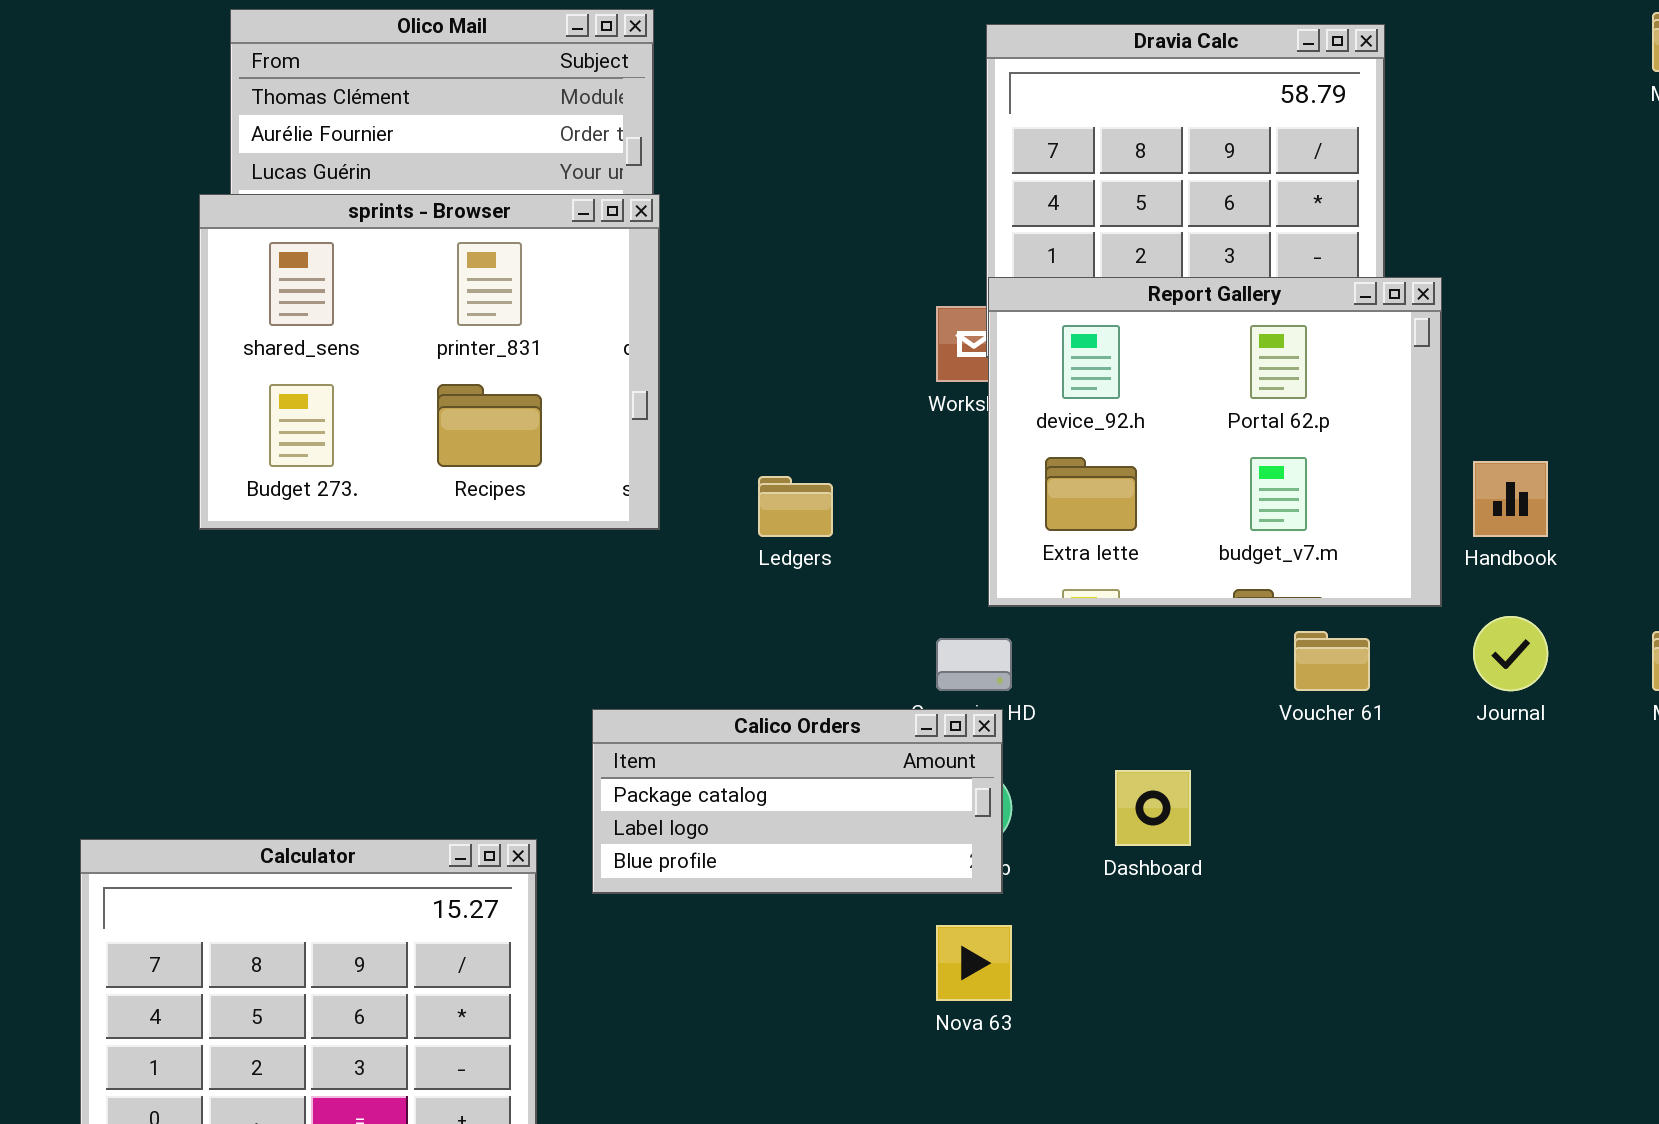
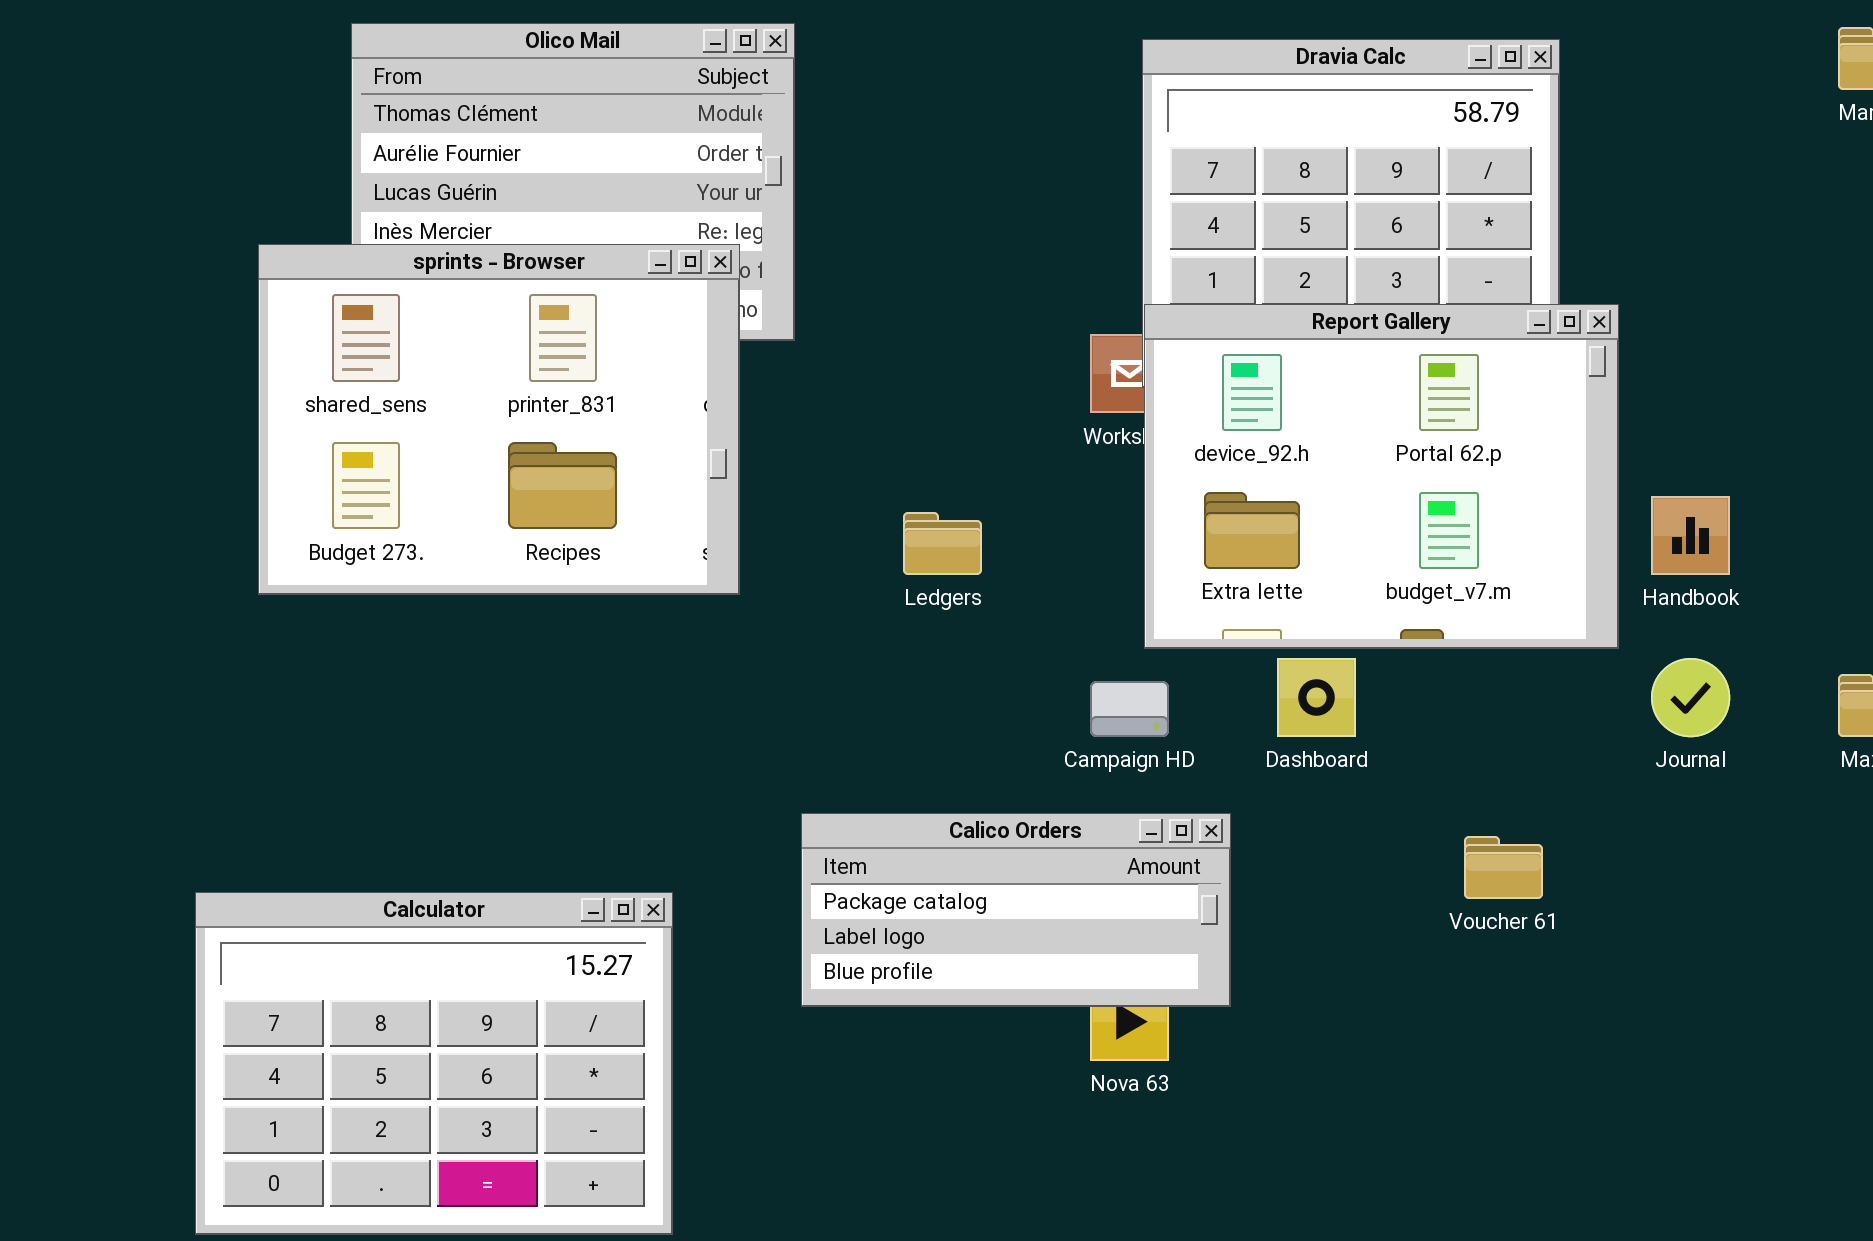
sprints - Browser: [199,194,660,530] -> [258,244,740,595], moved
Voucher 61: [1294,631,1370,691] -> [1464,836,1543,899], moved
Calico Orders: [592,709,1003,894] -> [801,813,1231,1007], moved
Dashboard: [1115,770,1191,846] -> [1277,658,1356,737], moved

